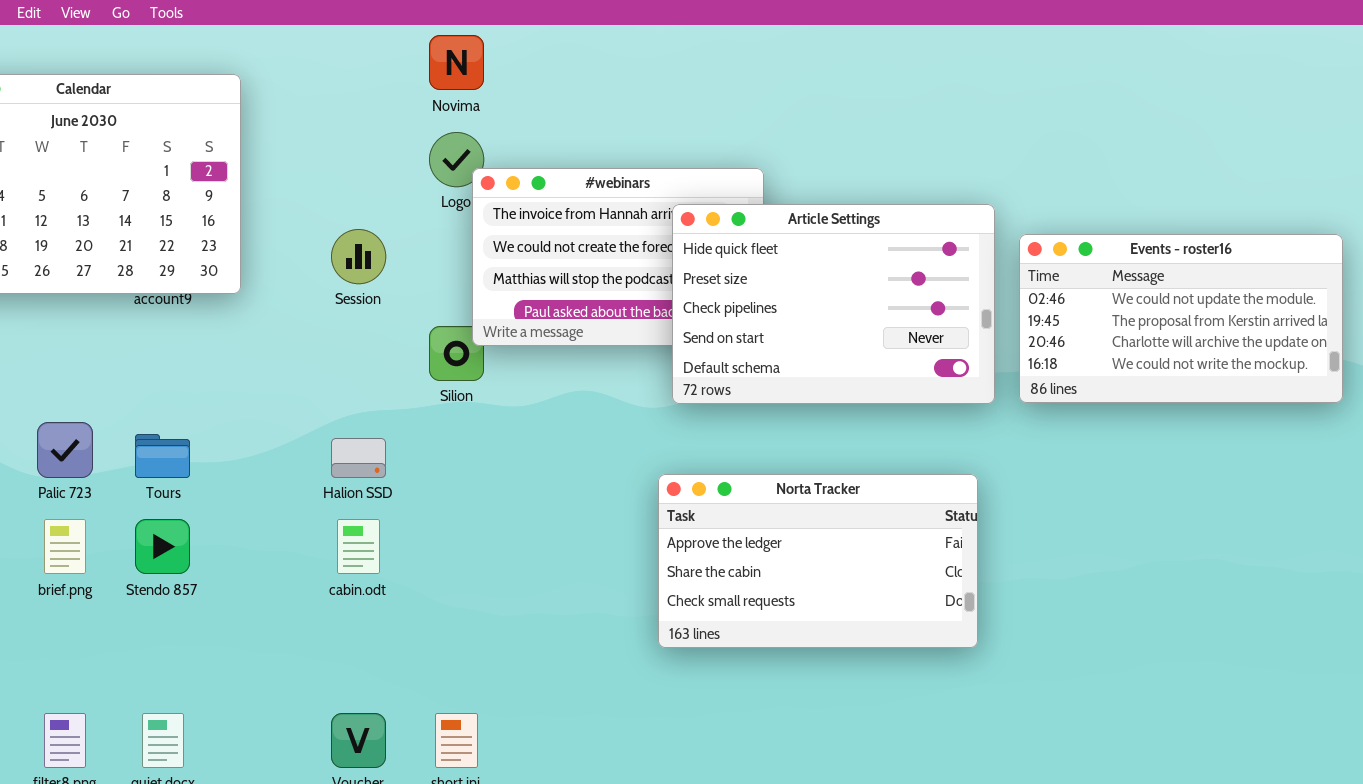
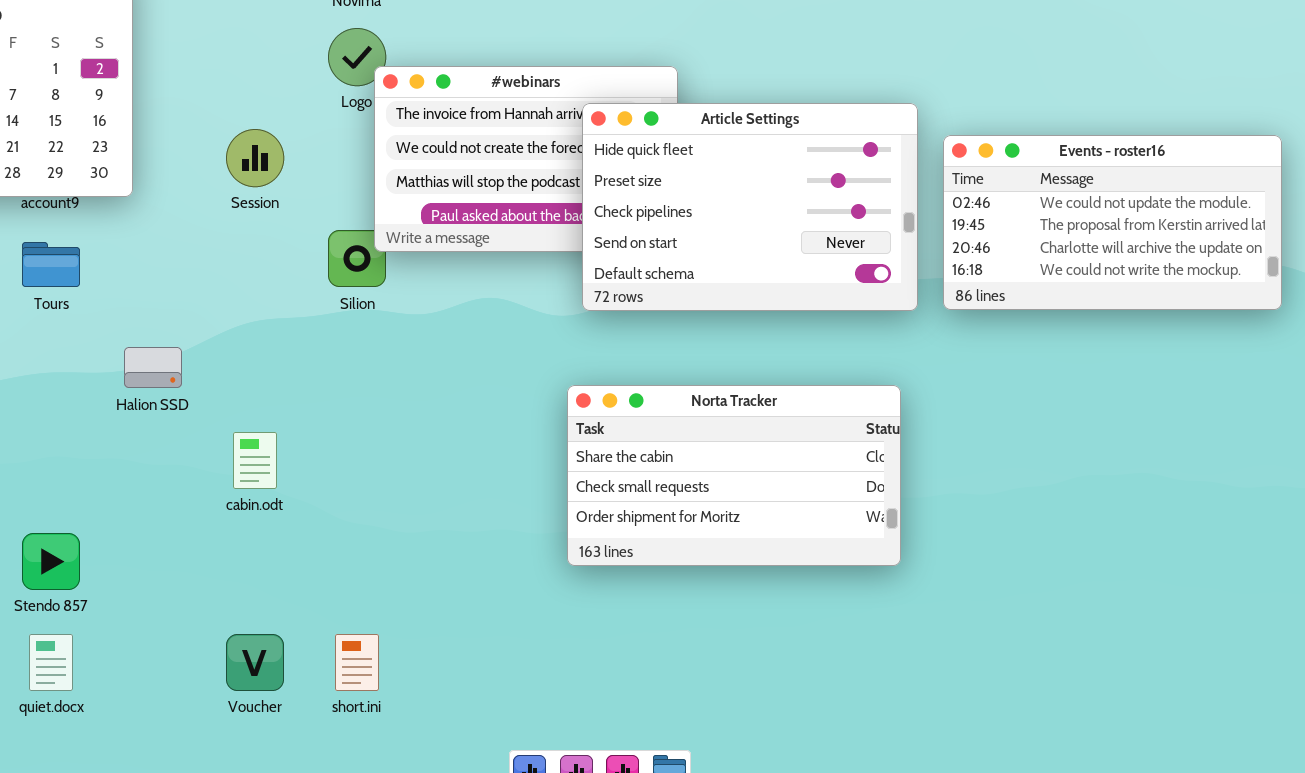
Tours: [135,434,190,478] -> [22,242,80,287], moved
Halion SSD: [331,438,386,478] -> [124,347,182,388], moved
Norta Tracker: [658,474,978,648] -> [567,385,901,566], scrolled down 1 row
Stendo 857: [135,519,190,574] -> [22,533,80,590], moved

